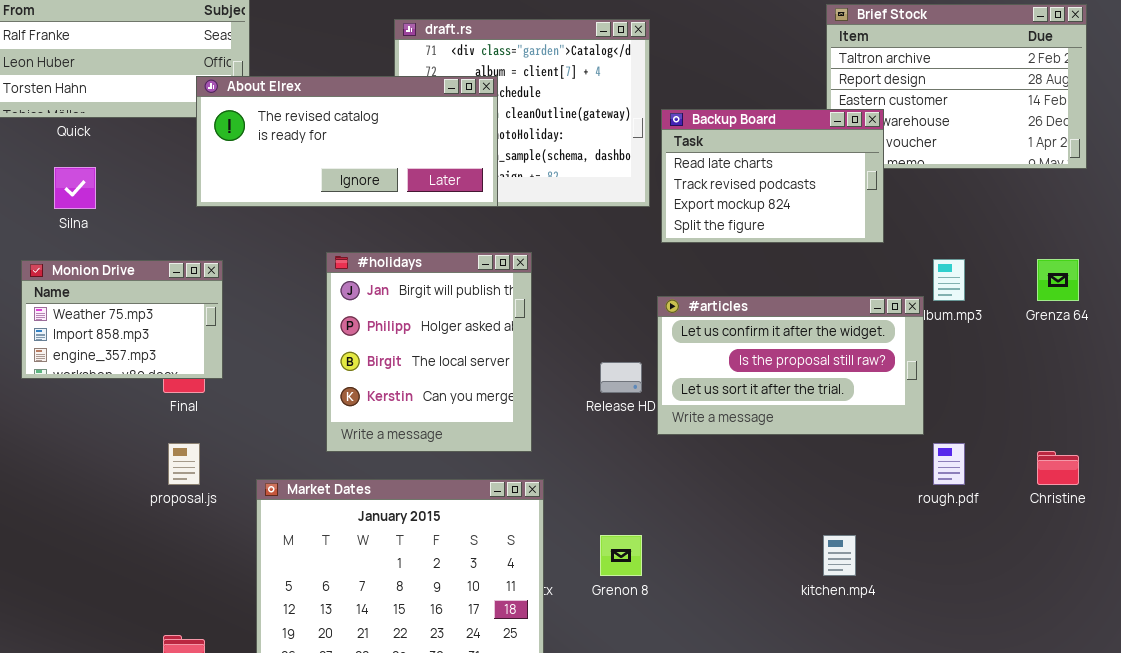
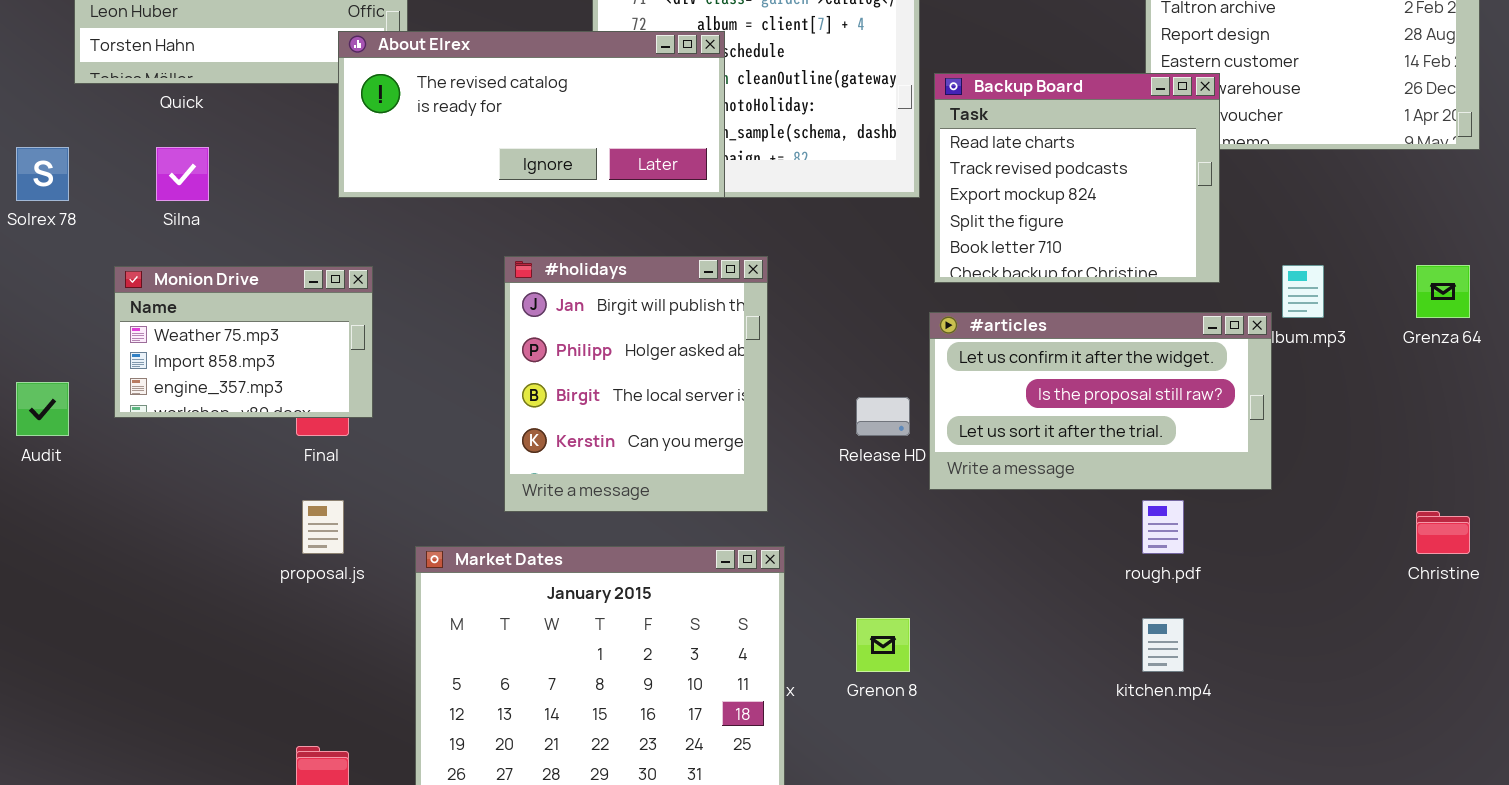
Backup Board: [661,109,884,243] -> [934,73,1220,283], resized
rough.pdf: [933,443,965,485] -> [1142,500,1184,554], moved

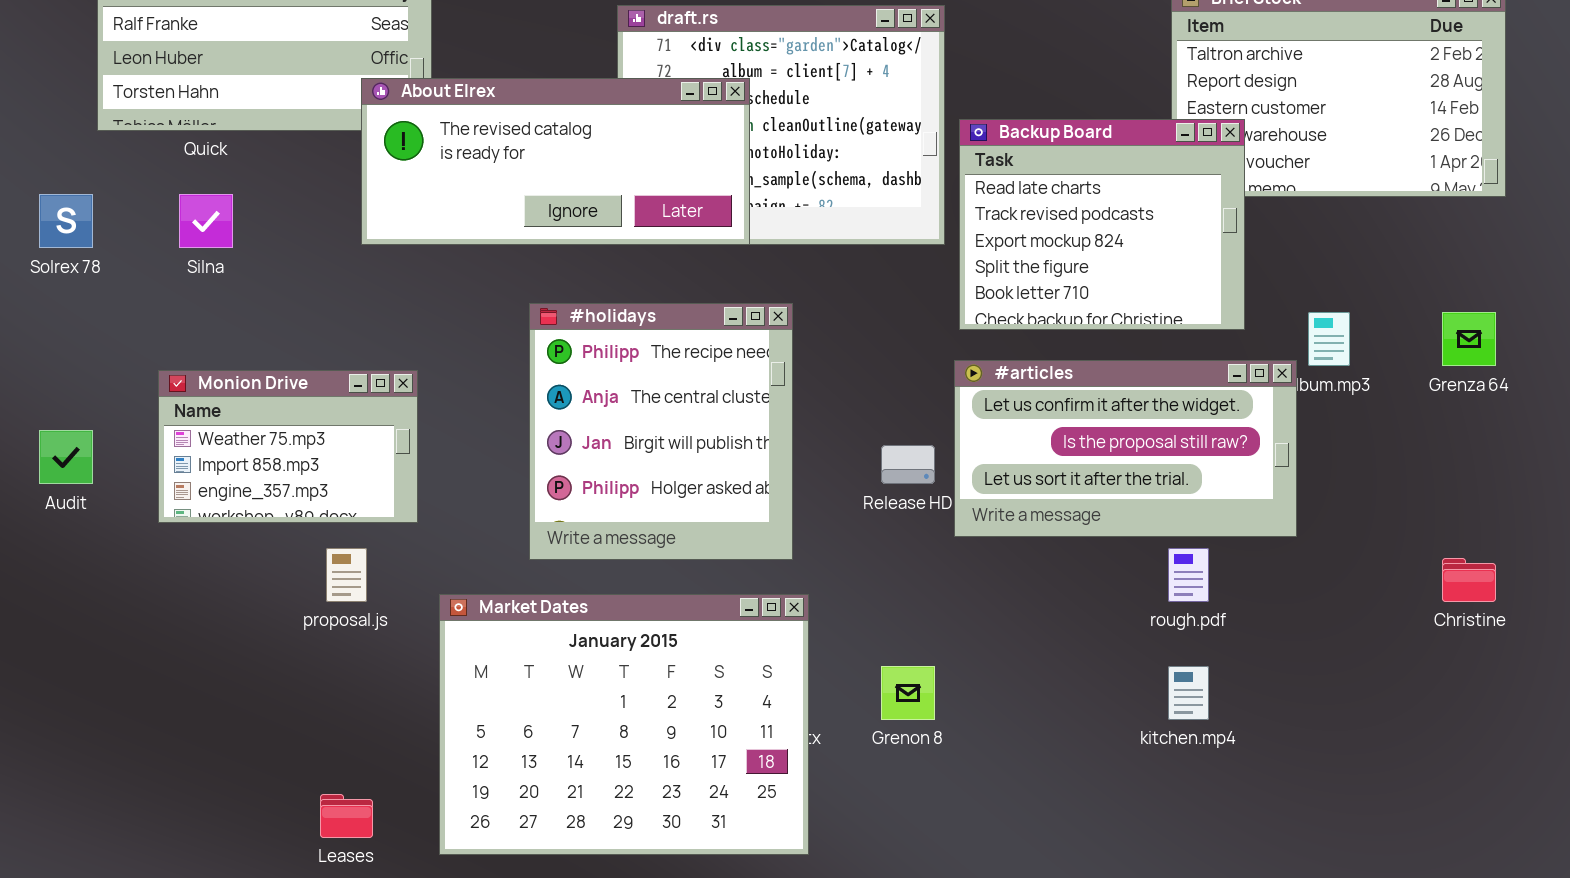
#holidays: [504,256,768,512] -> [529,303,793,560], scrolled up 2 rows
Monion Drive: [114,266,373,418] -> [158,370,418,523], moved

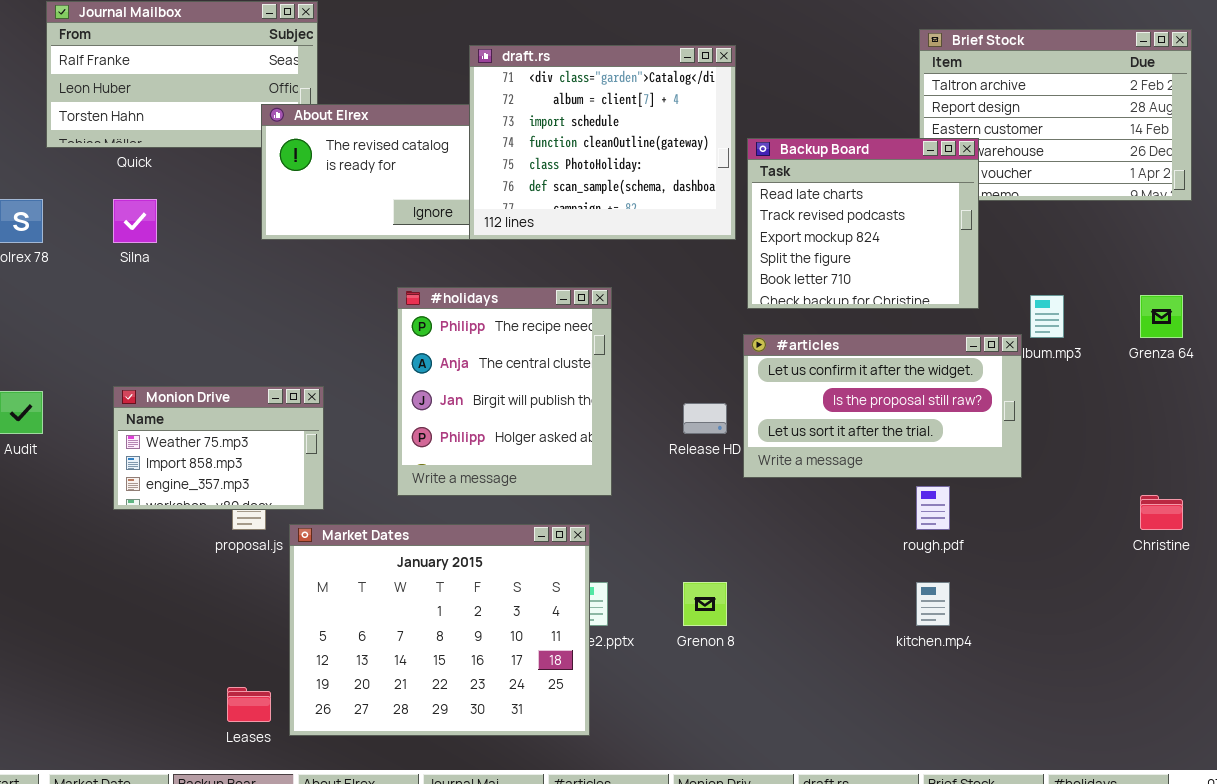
draft.rs: [617,5,945,245] -> [469,45,736,240], raised
Monion Drive: [158,370,418,523] -> [113,386,324,510], moved
Market Dates: [439,594,809,855] -> [289,524,590,736], moved

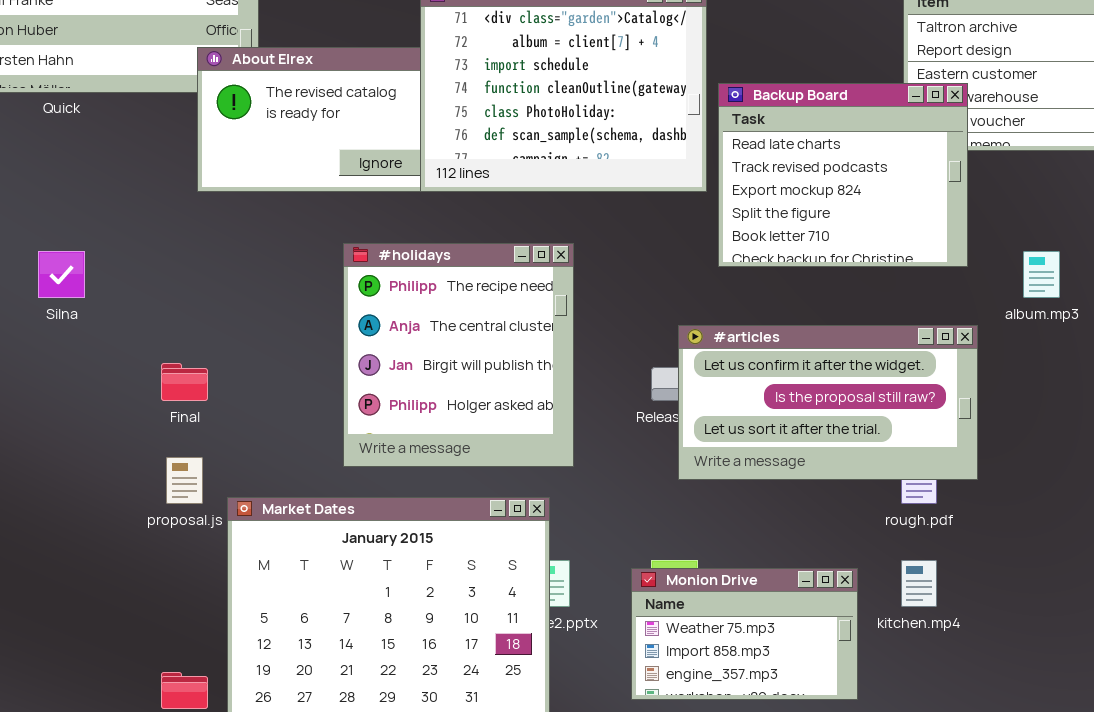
Silna: [113,199,157,243] -> [38,251,85,298], moved
#articles: [743,334,1022,478] -> [678,325,978,480], moved
Monion Drive: [113,386,324,510] -> [631,568,858,700], moved

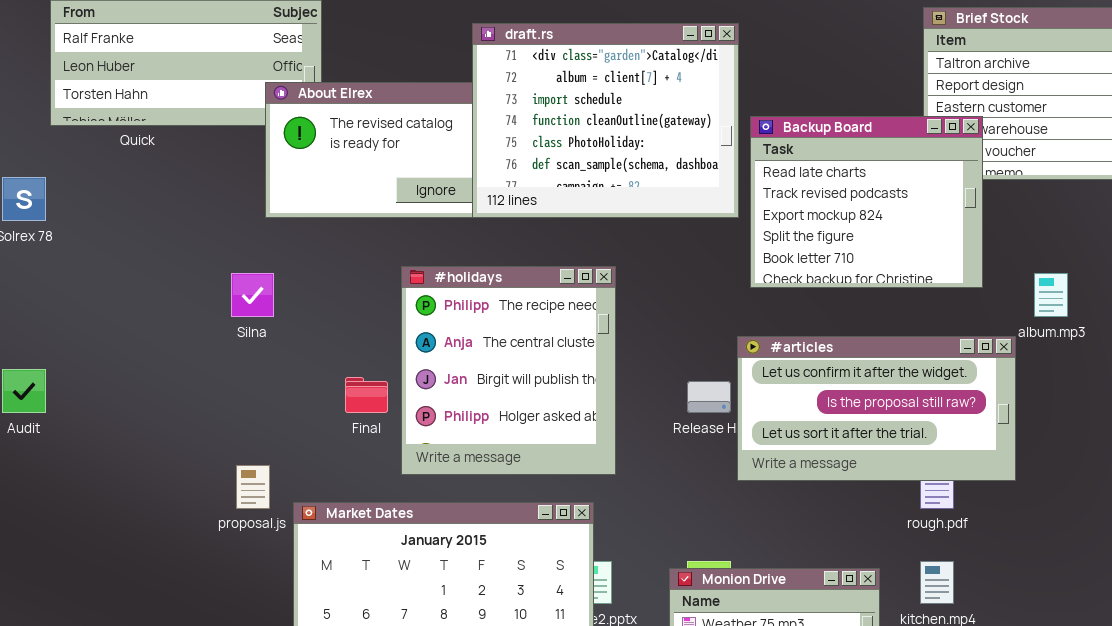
Silna: [38,251,85,298] -> [231,273,274,317], moved
#articles: [678,325,978,480] -> [737,336,1016,481], moved
Final: [161,363,208,401] -> [345,377,388,413], moved

